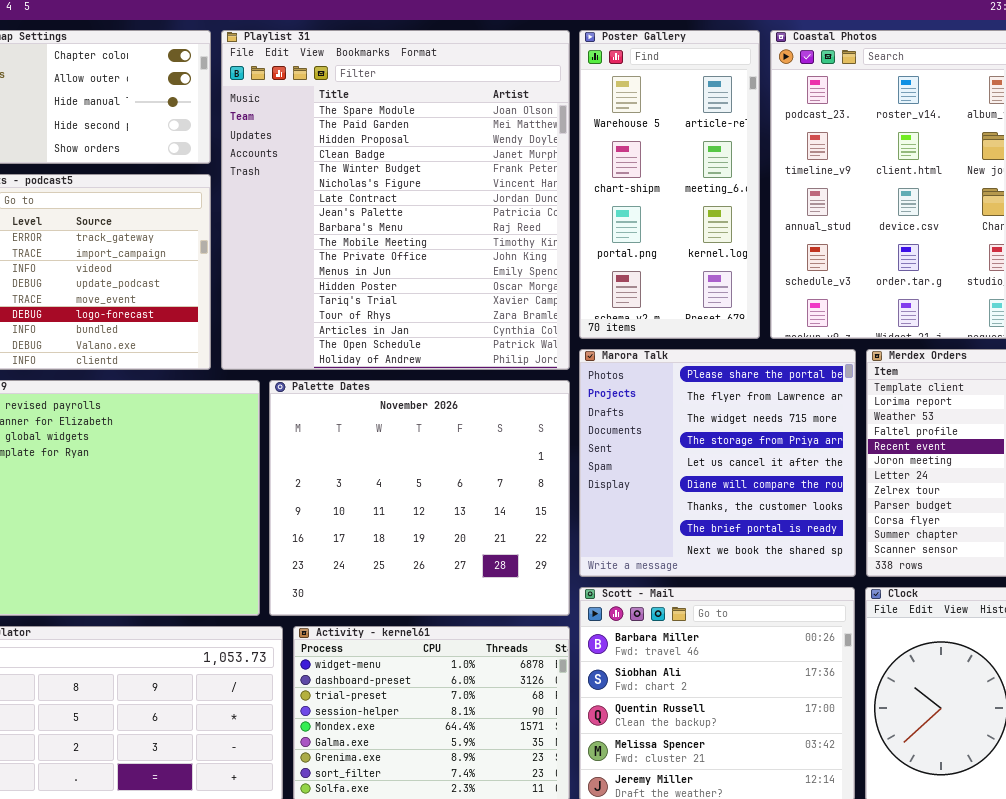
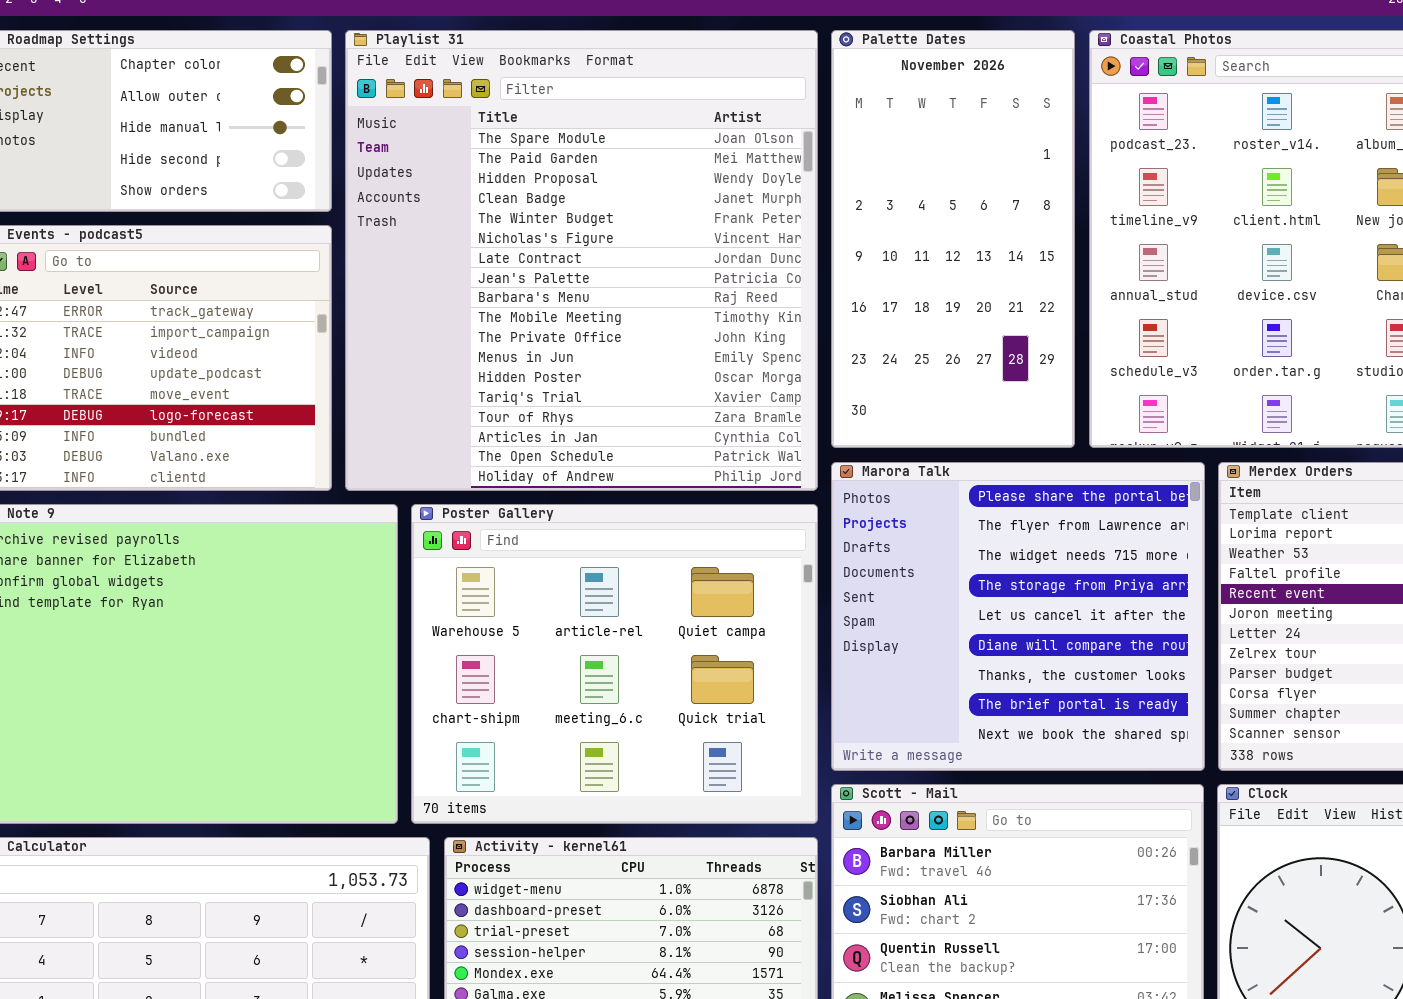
Poster Gallery: [579,30,760,339] -> [411,504,818,824], moved, resized
Palette Dates: [269,380,570,616] -> [831,30,1075,448], moved, resized

